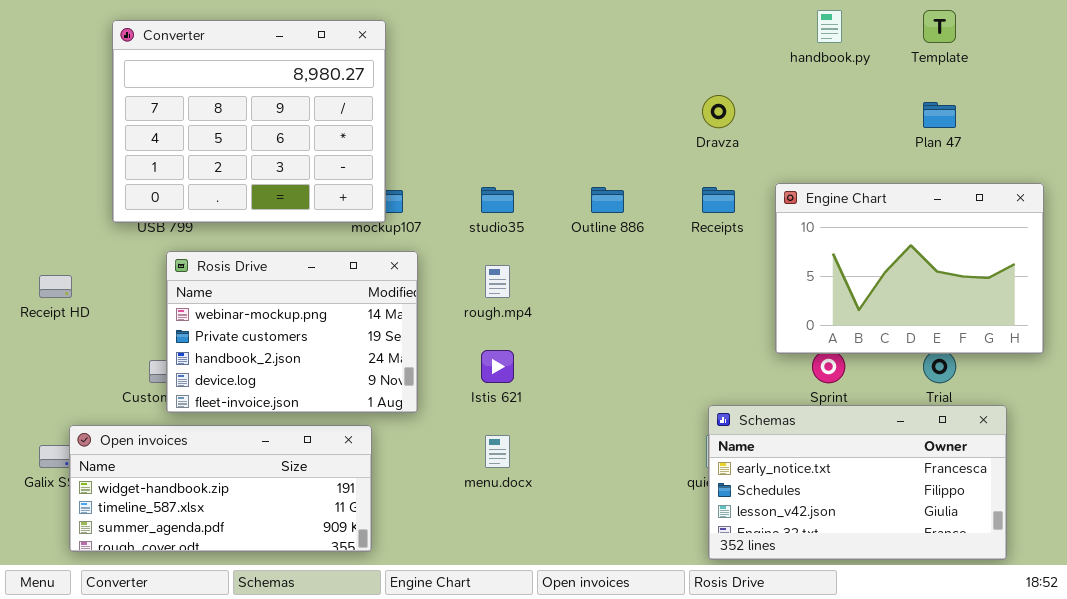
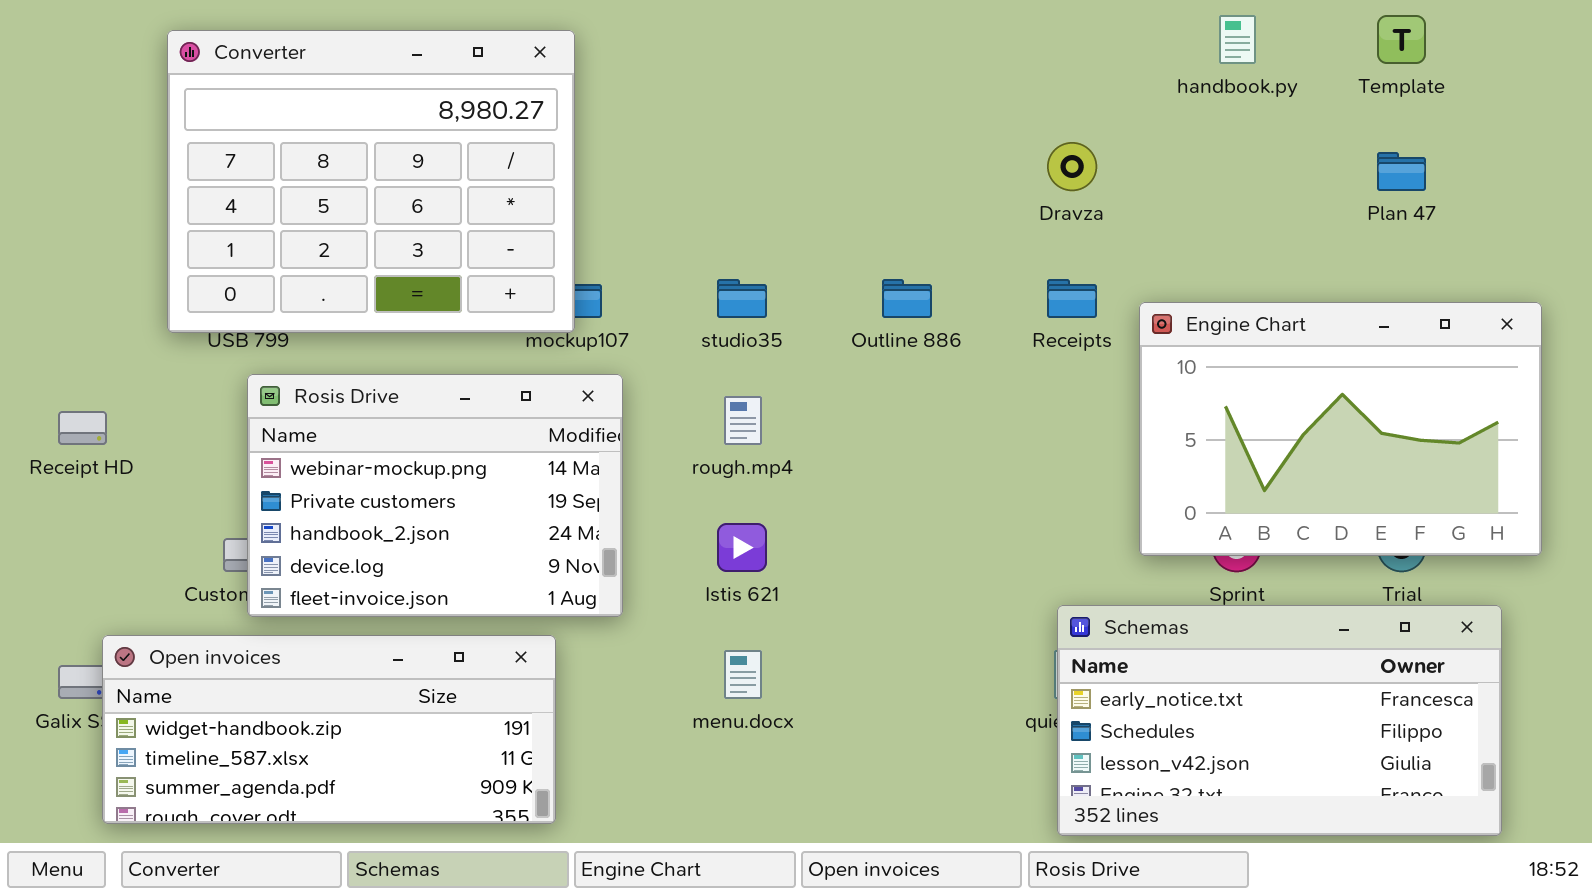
Engine Chart: [775,183,1044,354] -> [1139,302,1542,556], moved

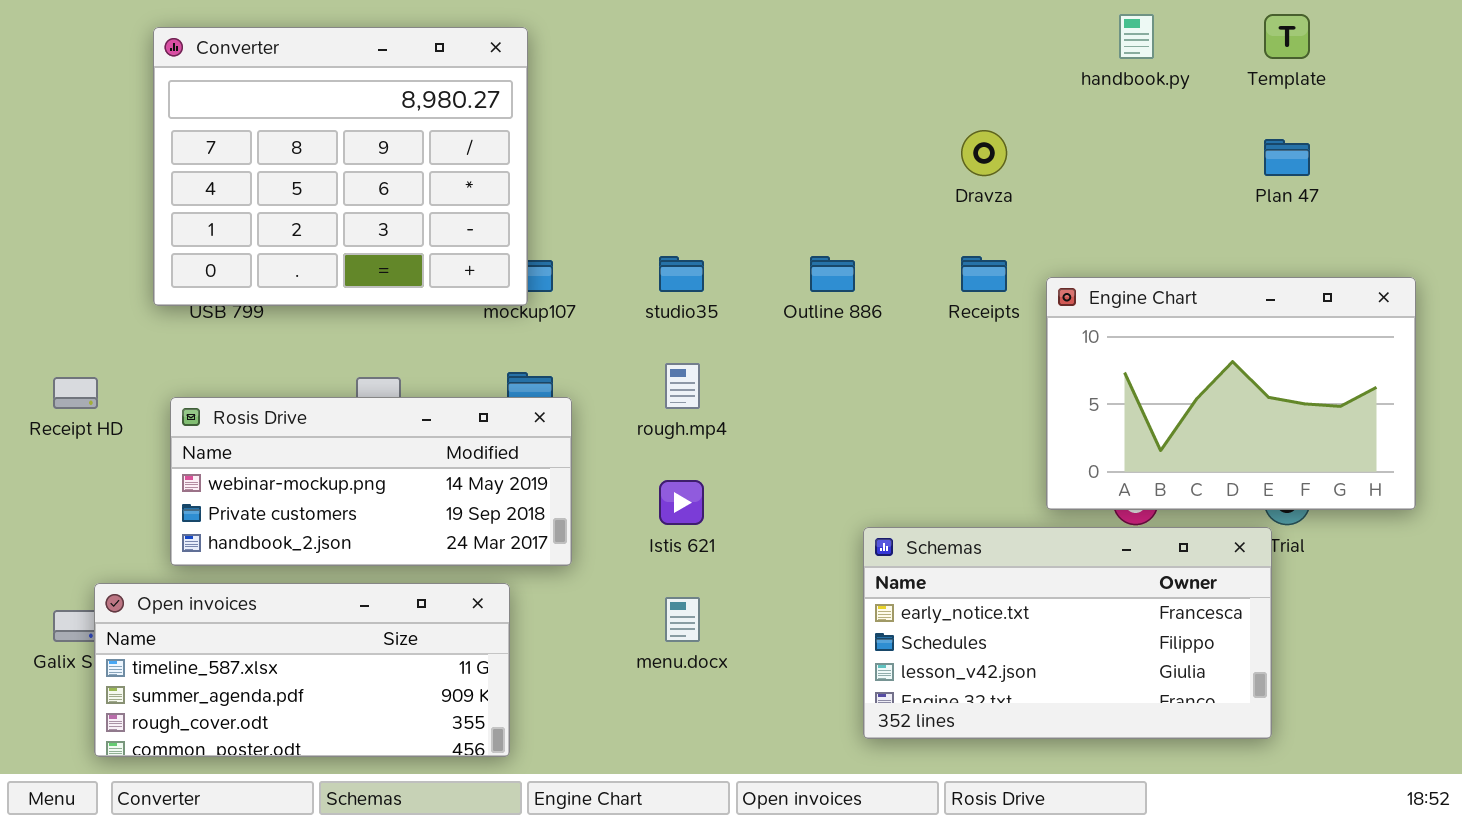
Rosis Drive: [247,374,623,617] -> [170,397,572,566], resized
Schemas: [1057,605,1502,836] -> [863,527,1272,739], moved
Open invoices: [102,635,556,824] -> [94,583,510,757], scrolled down 1 row

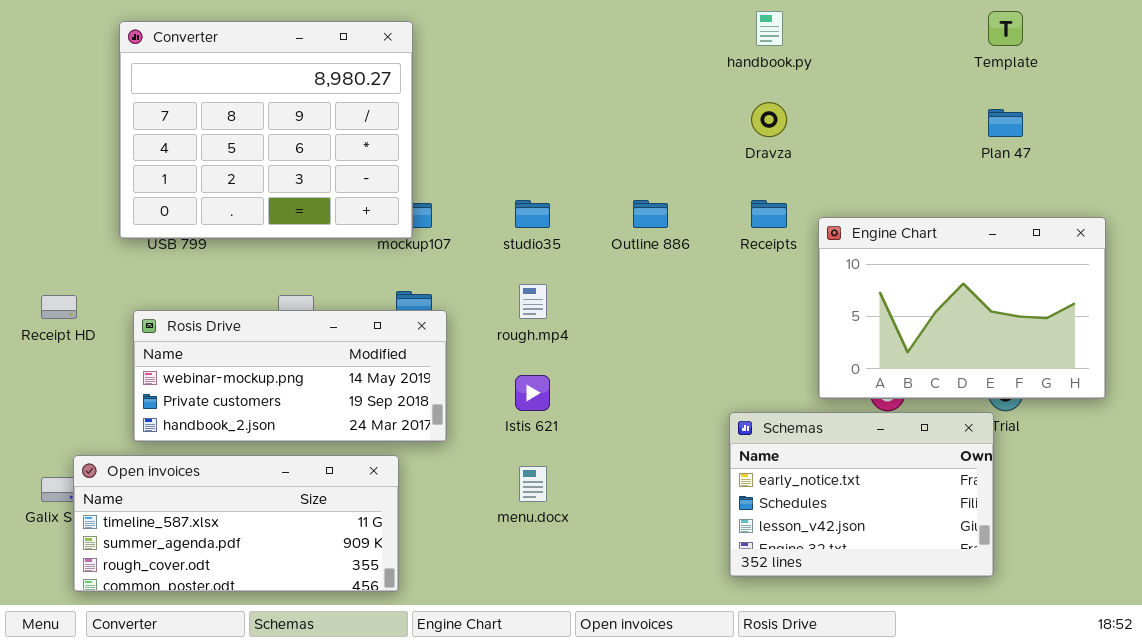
handbook.py: [1119,14,1154,59] -> [756,11,783,46], moved
Schemas: [863,527,1272,739] -> [729,412,994,577], resized

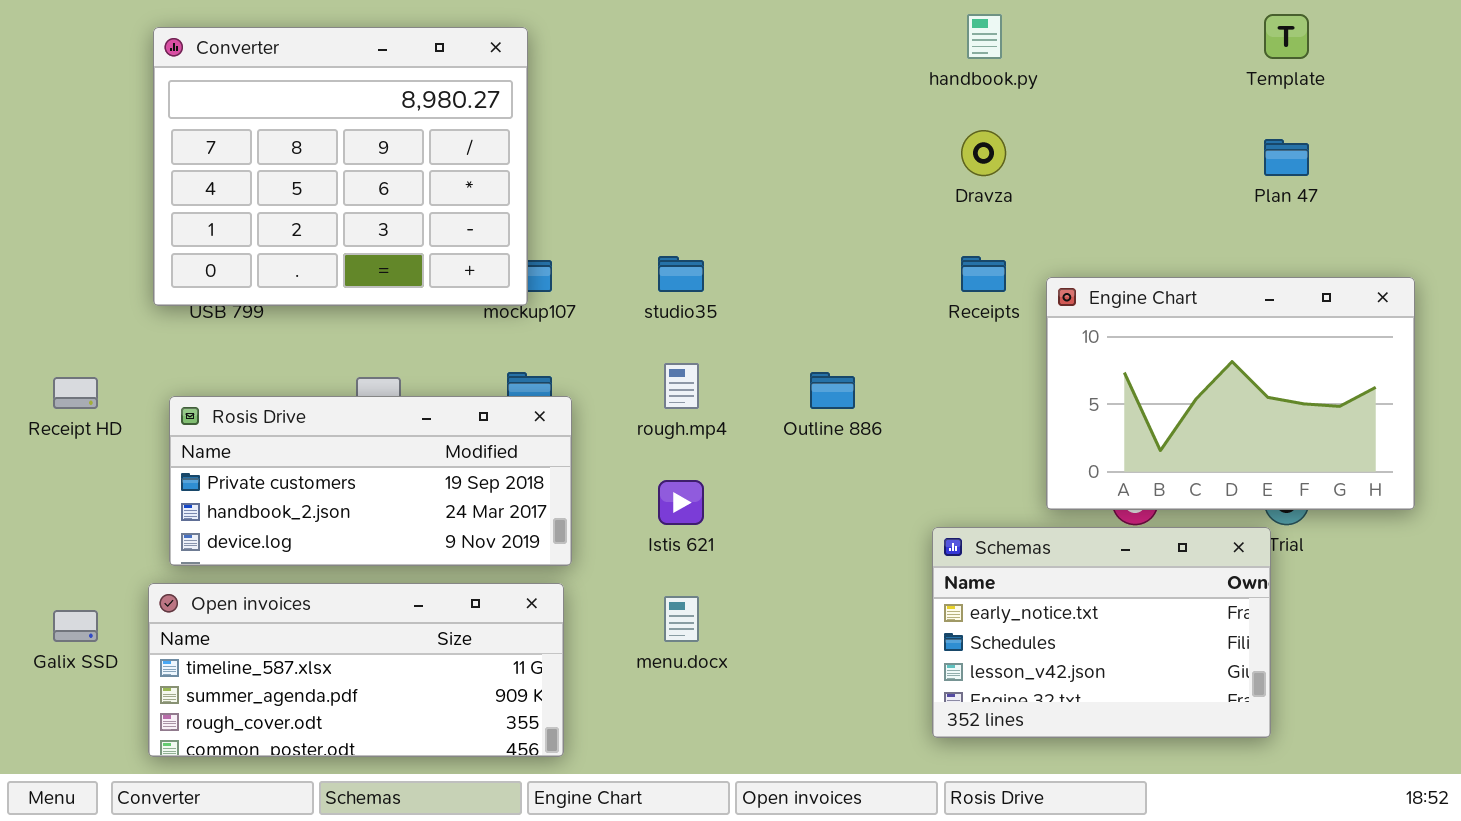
Outline 886: [633,200,668,228] -> [810,372,855,409], moved
Rosis Drive: [133,310,447,442] -> [169,396,572,566], scrolled down 1 row
Open invoices: [73,455,399,592] -> [148,583,564,757], moved

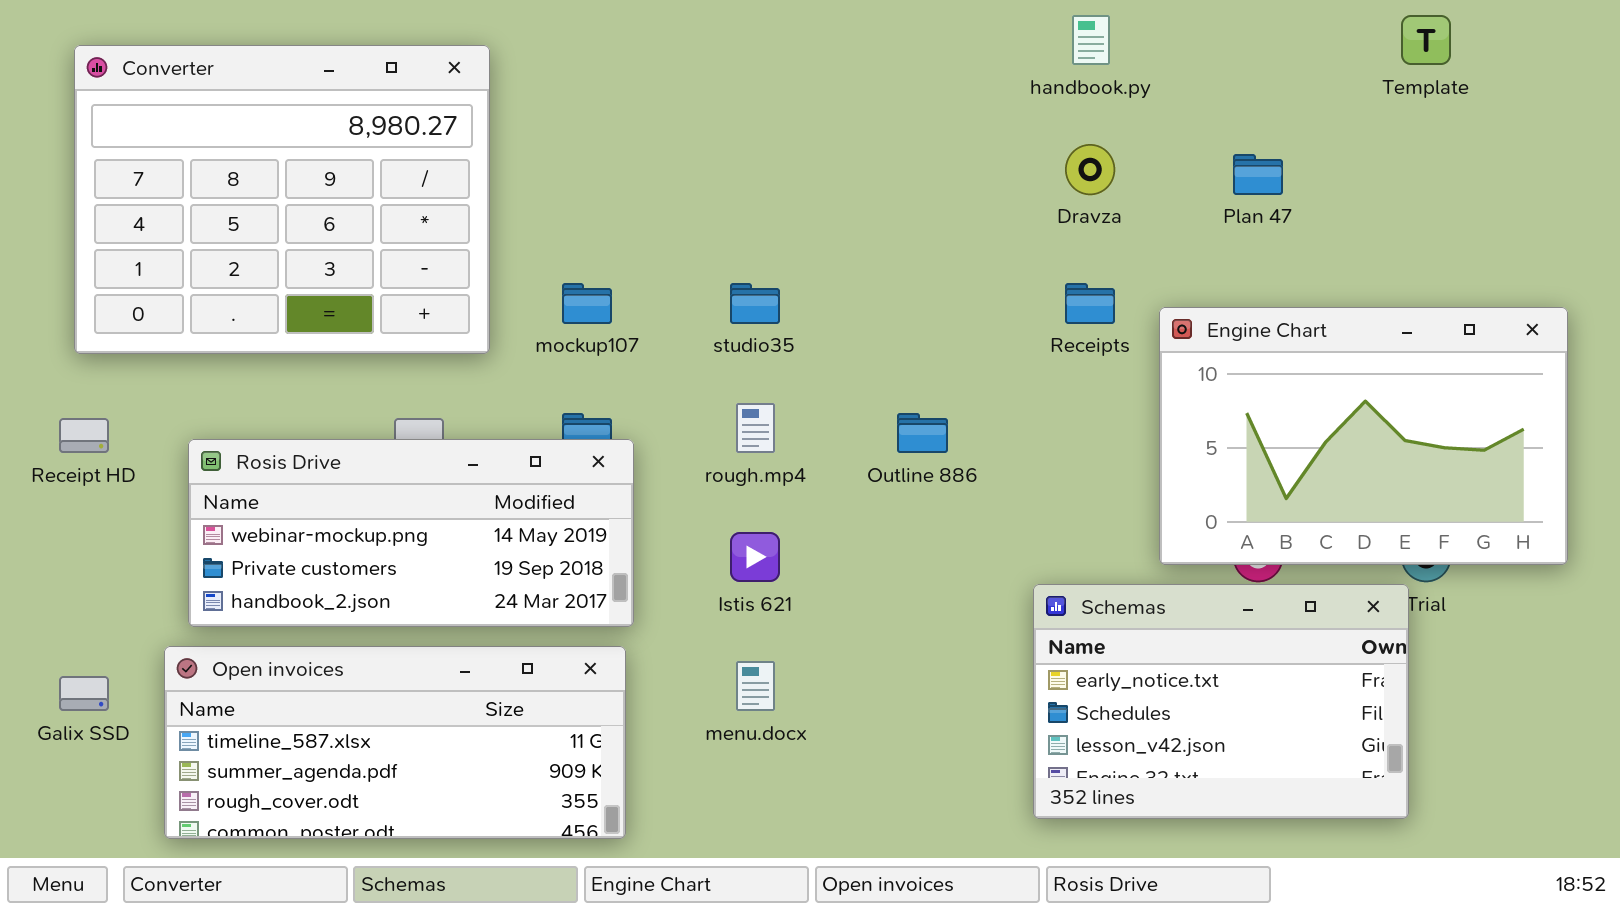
Converter: [153,27,528,306] -> [74,45,490,354], moved
Plan 47: [1264,139,1309,176] -> [1233,154,1283,195], moved
Rosis Drive: [169,396,572,566] -> [188,439,634,627], scrolled up 1 row

